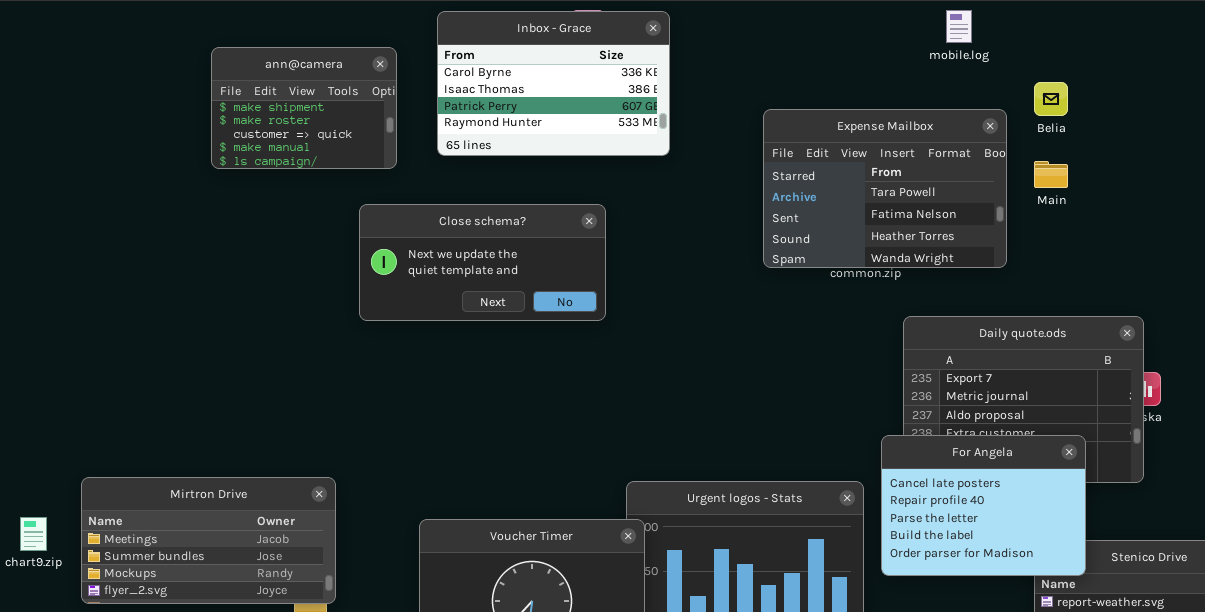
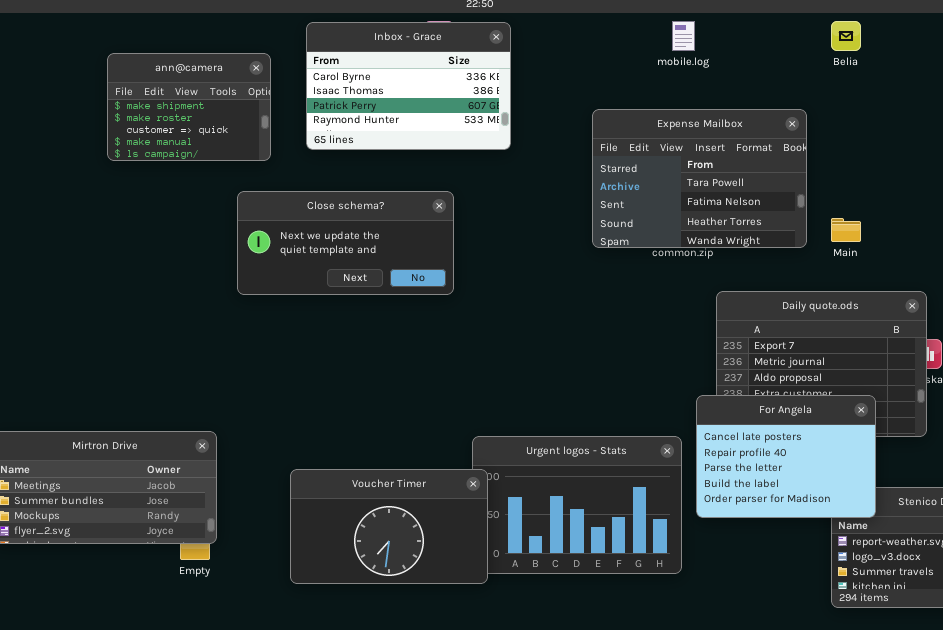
mobile.log: [946,10,972,43] -> [672,21,695,51], moved
Belia: [1034,82,1068,116] -> [831,21,861,51], moved
Main: [1034,161,1068,188] -> [831,218,861,242], moved

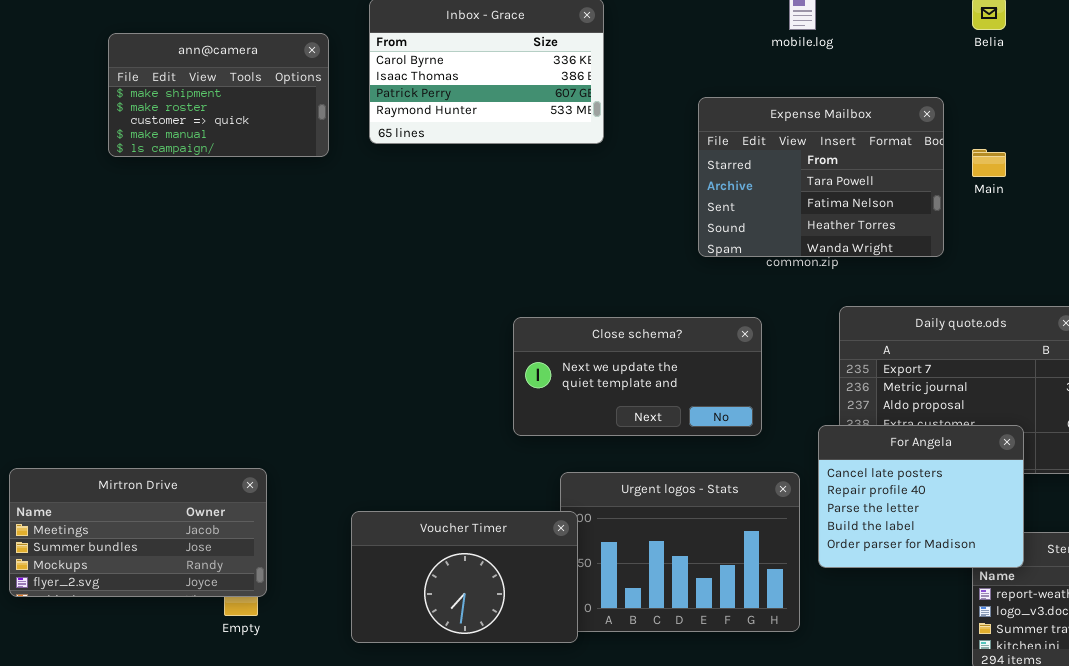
ann@camera: [107,53,271,161] -> [108,33,329,157], resized
Close schema?: [237,191,454,295] -> [513,317,762,436], moved
Main: [831,218,861,242] -> [972,149,1006,177], moved

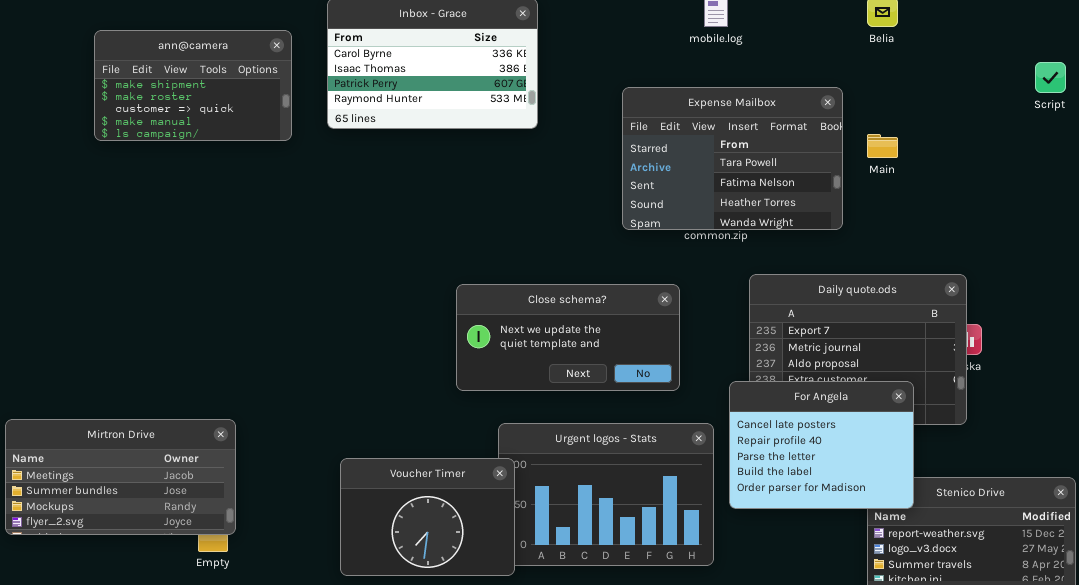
Voucher Timer: [351,511,578,643] -> [340,458,515,576], resized

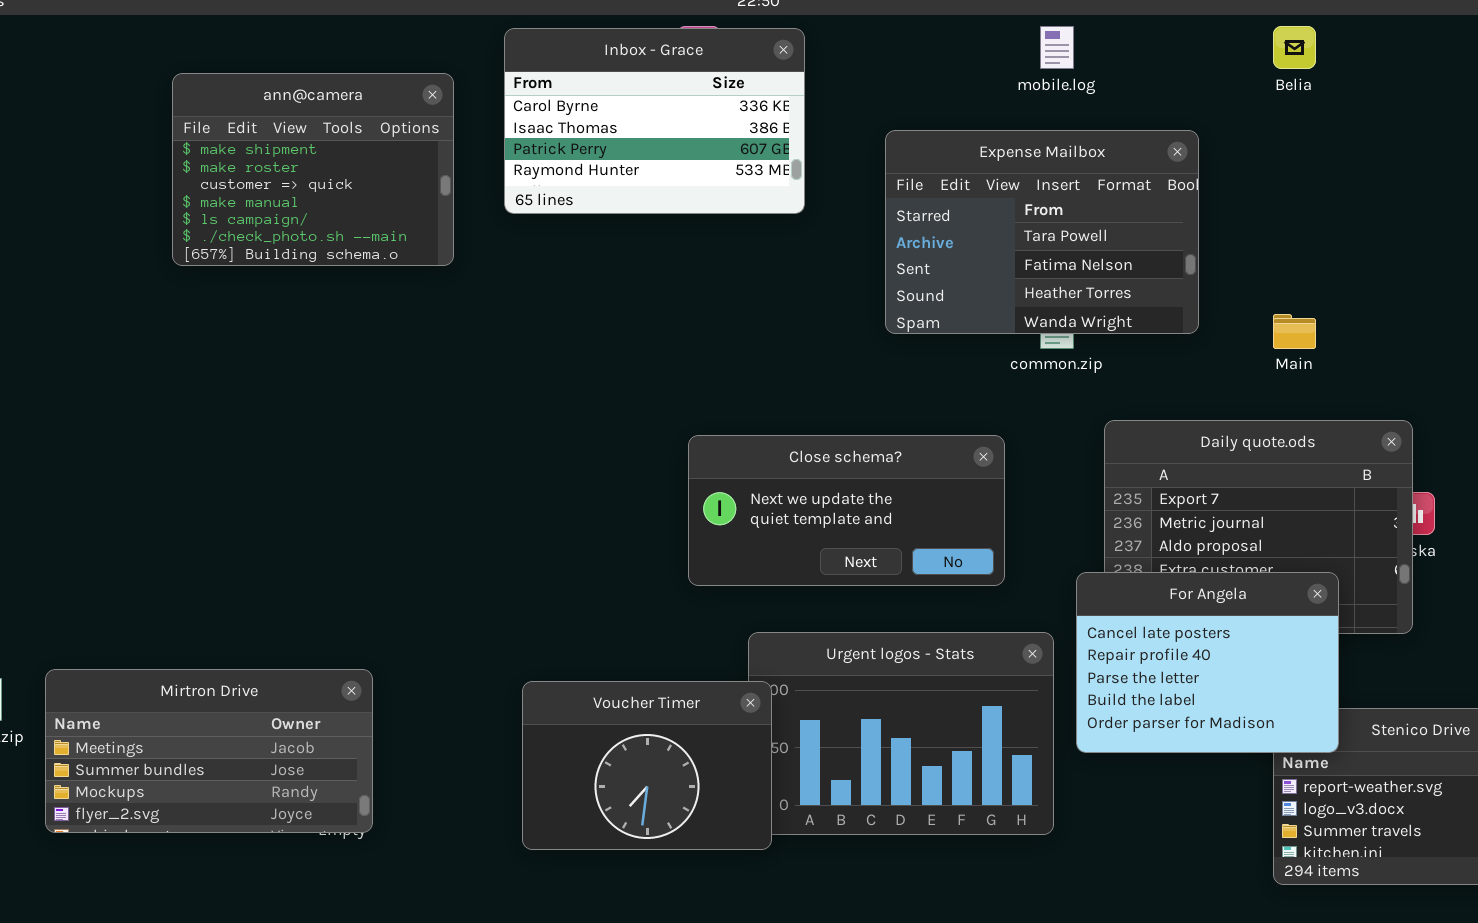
ann@camera: [94,30,292,141] -> [172,73,454,266], resized
Expense Mailbox: [622,87,843,230] -> [885,130,1199,334], moved
Main: [867,134,898,158] -> [1273,314,1316,349], moved
Mirtron Drive: [5,419,236,535] -> [45,669,373,833], moved

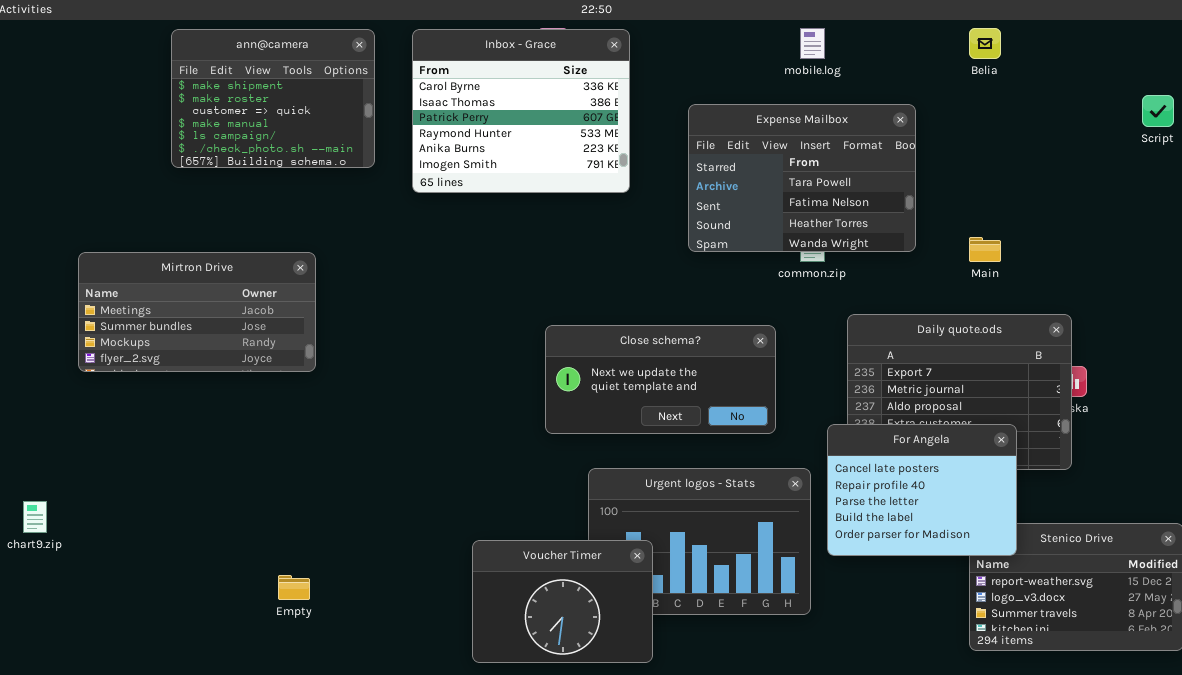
Inbox - Grace: [504,28,805,214] -> [412,29,630,193], resized
ann@camera: [172,73,454,266] -> [171,29,375,168], moved
Mirtron Drive: [45,669,373,833] -> [78,252,316,372], moved
Voucher Timer: [522,681,772,850] -> [472,540,653,663], moved

